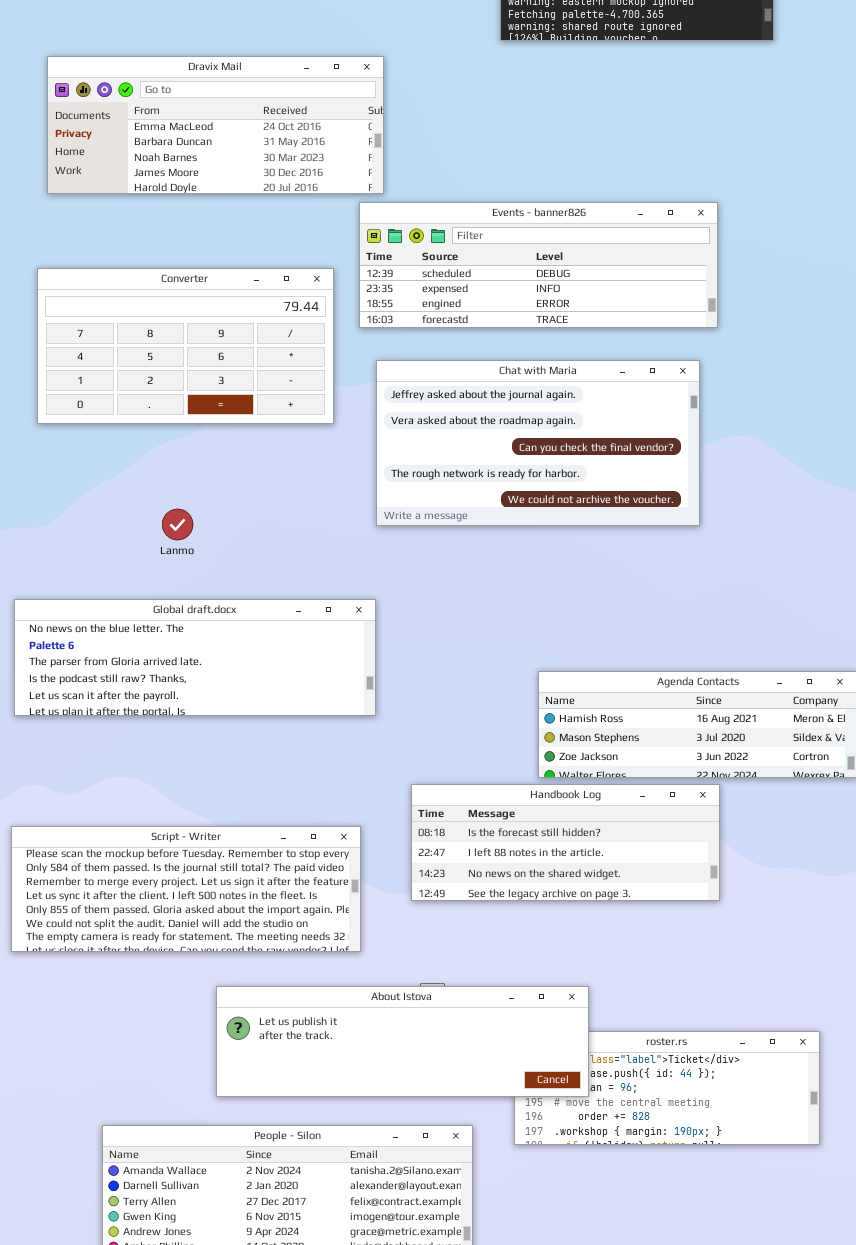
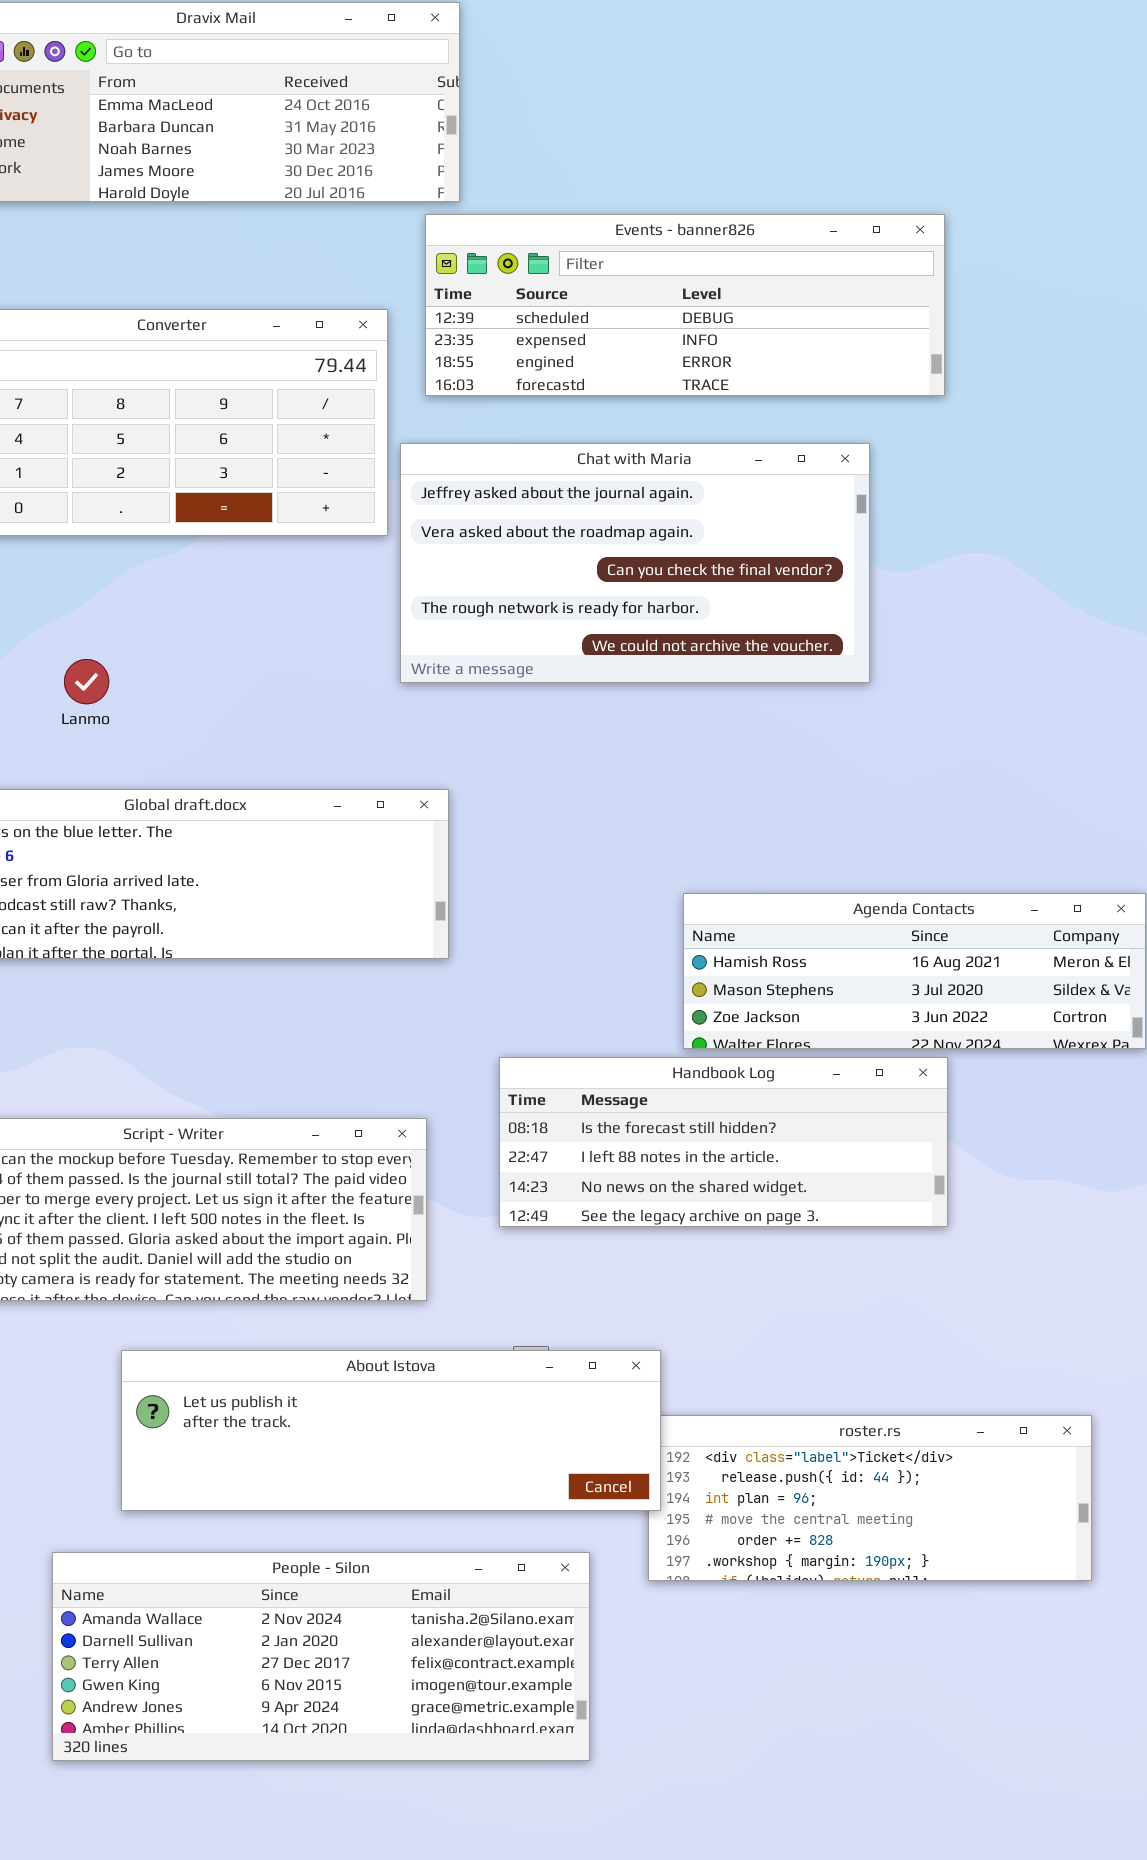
Chat with Maria: [376,360,700,526] -> [400,443,870,683], moved
Lanmo: [162,509,193,540] -> [64,659,109,704], moved
About Istova: [216,986,589,1097] -> [121,1350,661,1511], moved

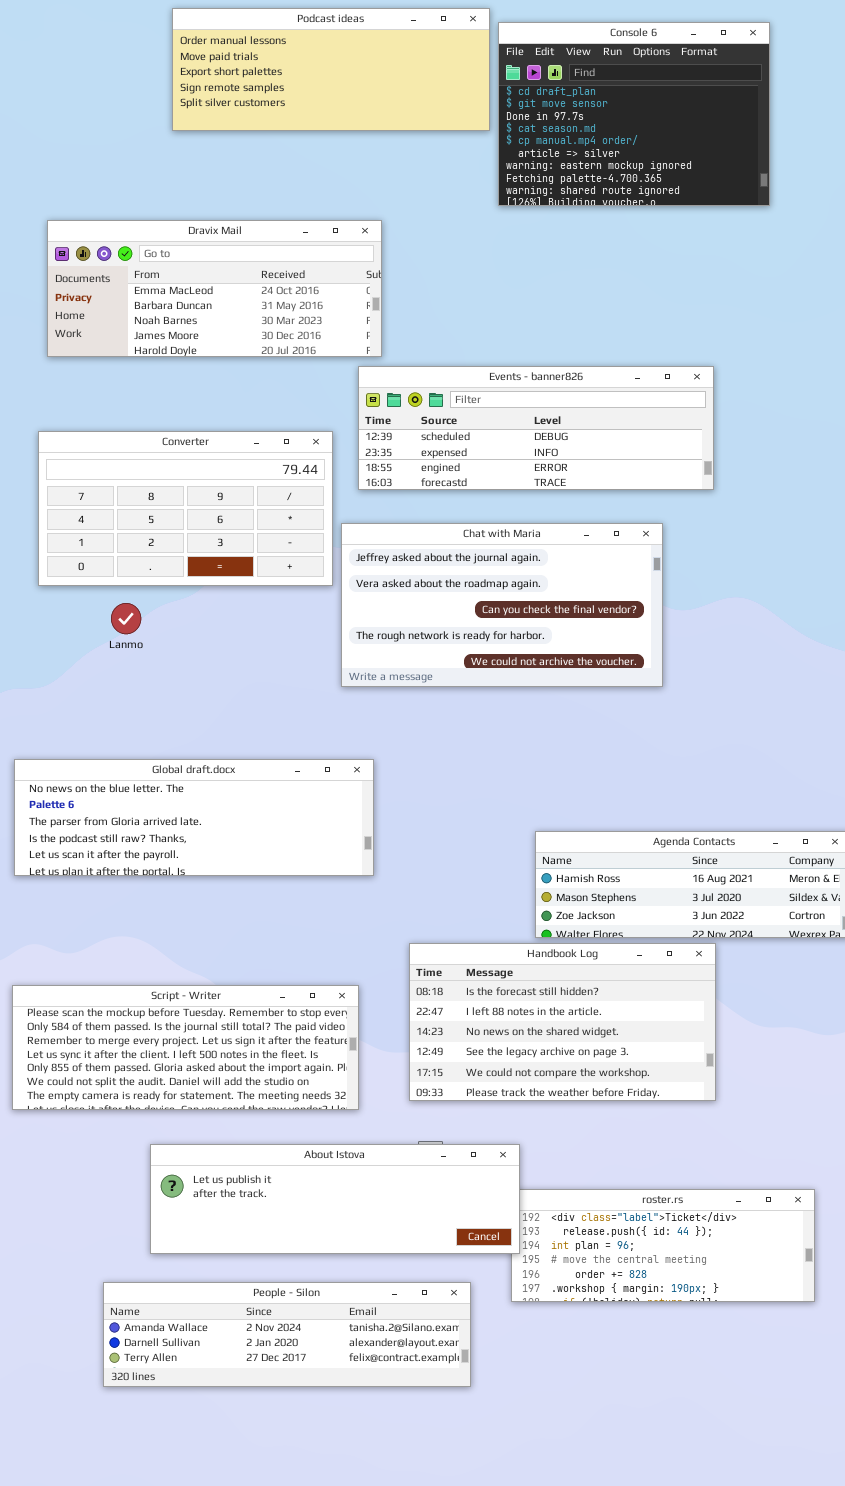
Lanmo: [64,659,109,704] -> [111,603,141,634], moved
Handbook Log: [499,1057,948,1227] -> [409,943,716,1101], resized
People - Silon: [52,1552,590,1761] -> [103,1282,471,1387], resized

